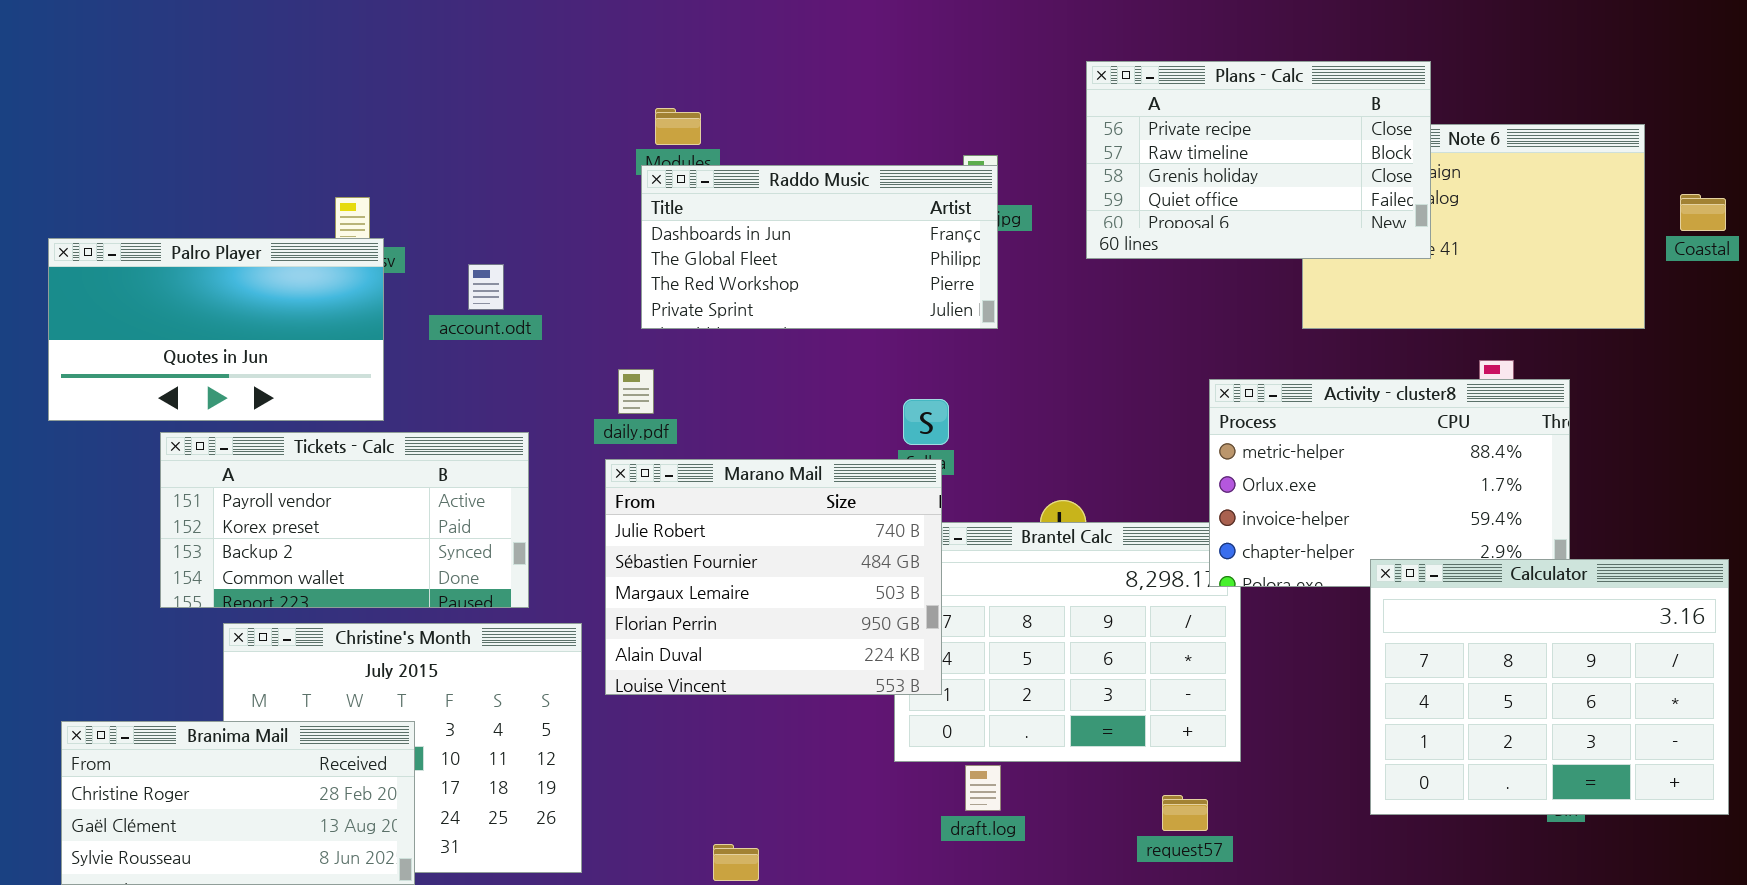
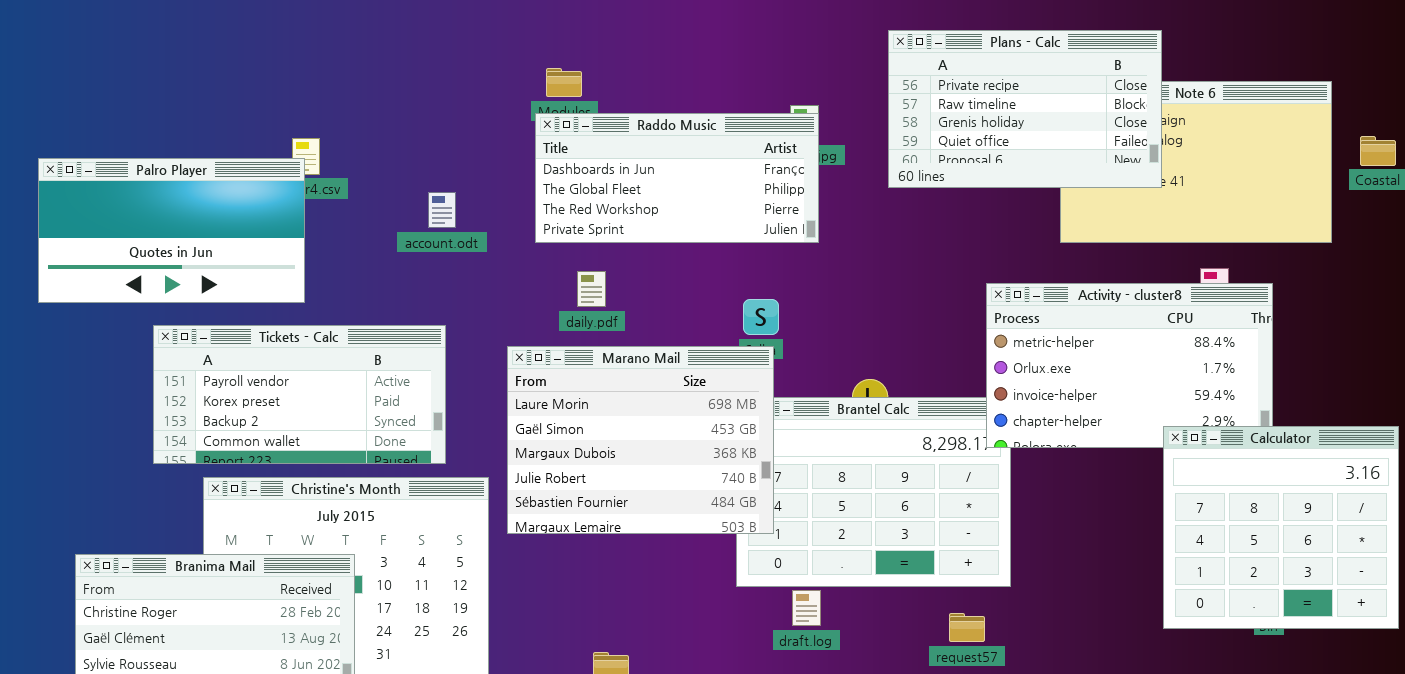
Palro Player: [48,238,384,421] -> [38,158,305,303], moved
account.odt: [468,264,504,310] -> [428,192,456,228], moved
daily.pdf: [618,369,654,414] -> [577,271,606,307], moved
Marano Mail: [605,459,942,695] -> [507,346,774,534], scrolled up 3 rows
Calculator: [1370,559,1729,815] -> [1163,426,1399,629], resized

